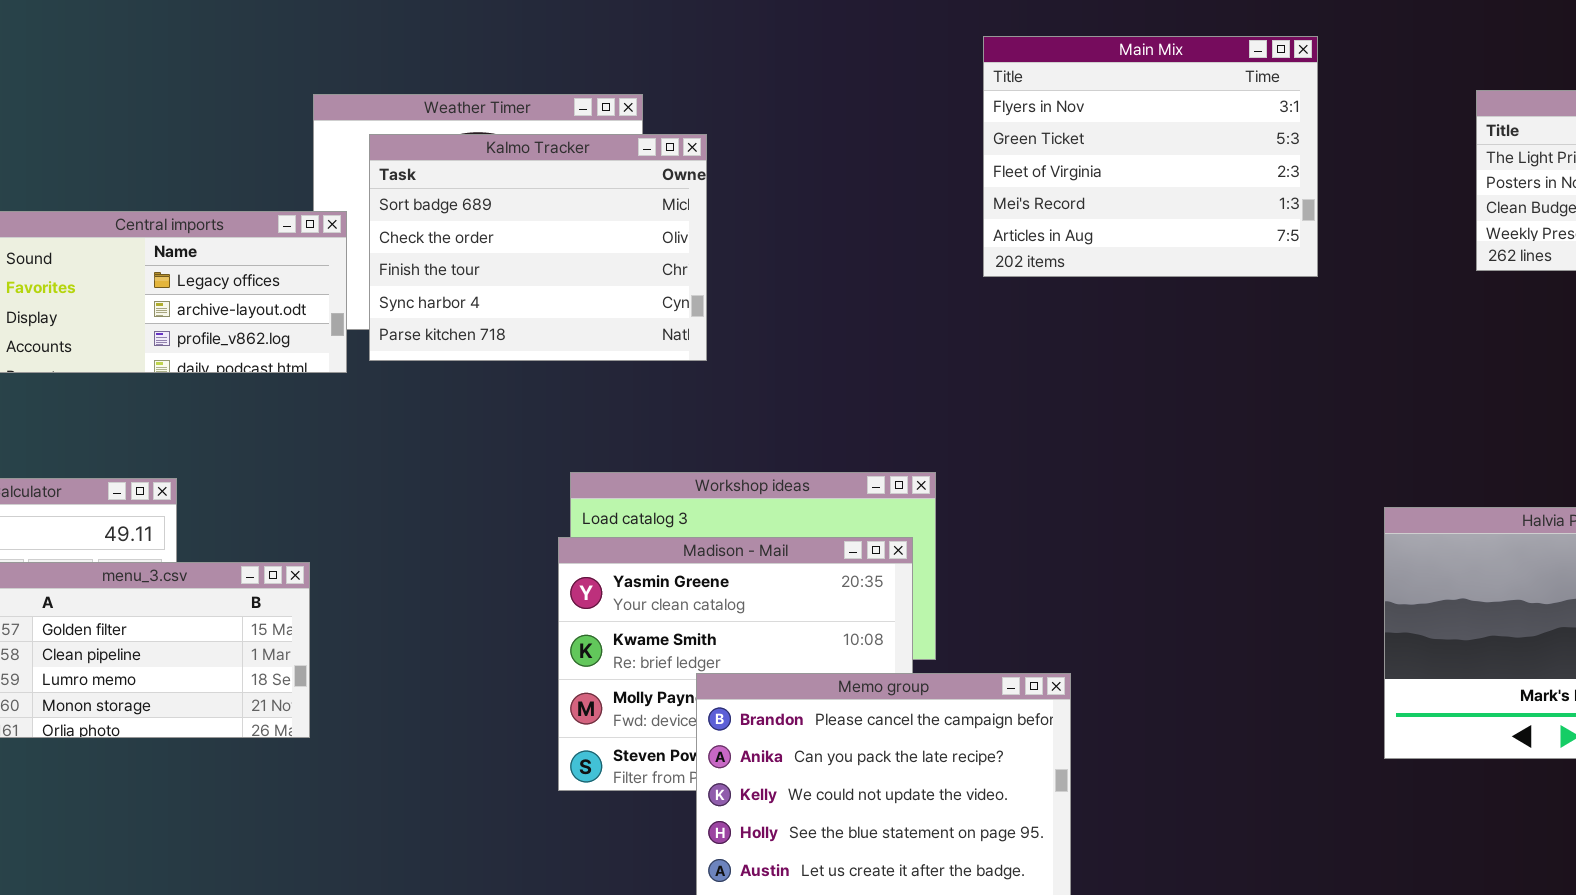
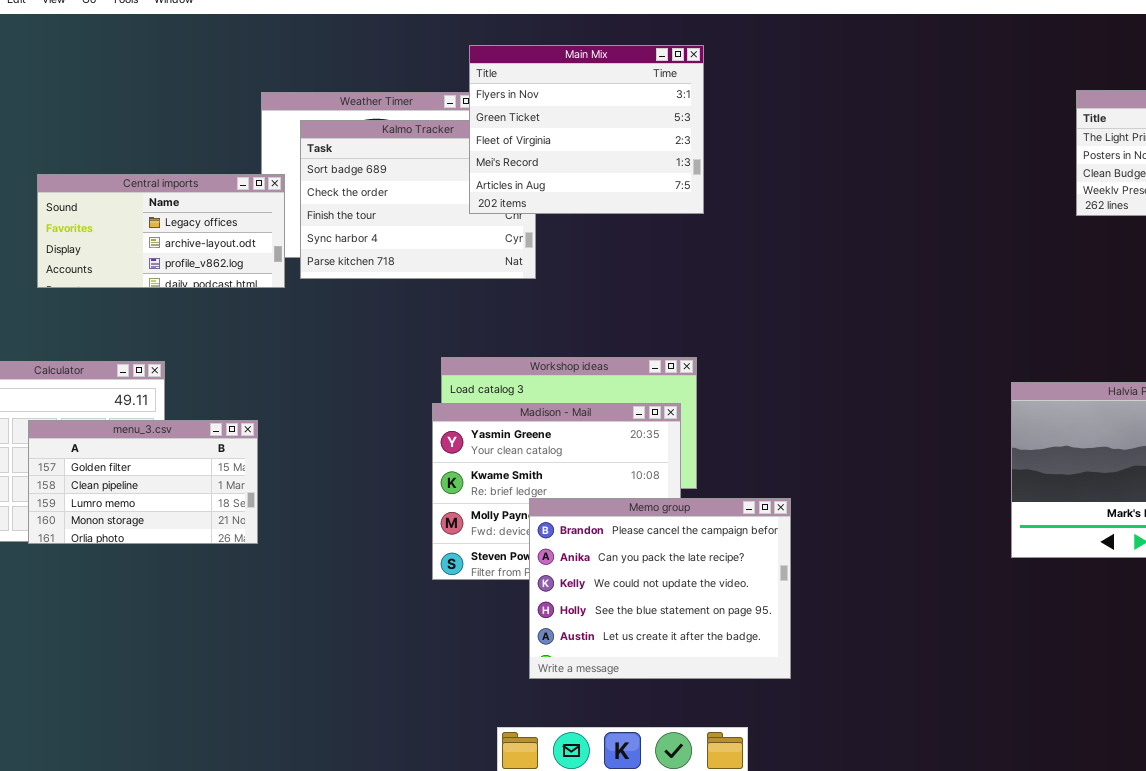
Main Mix: [983,36,1318,277] -> [469,45,704,214], moved

